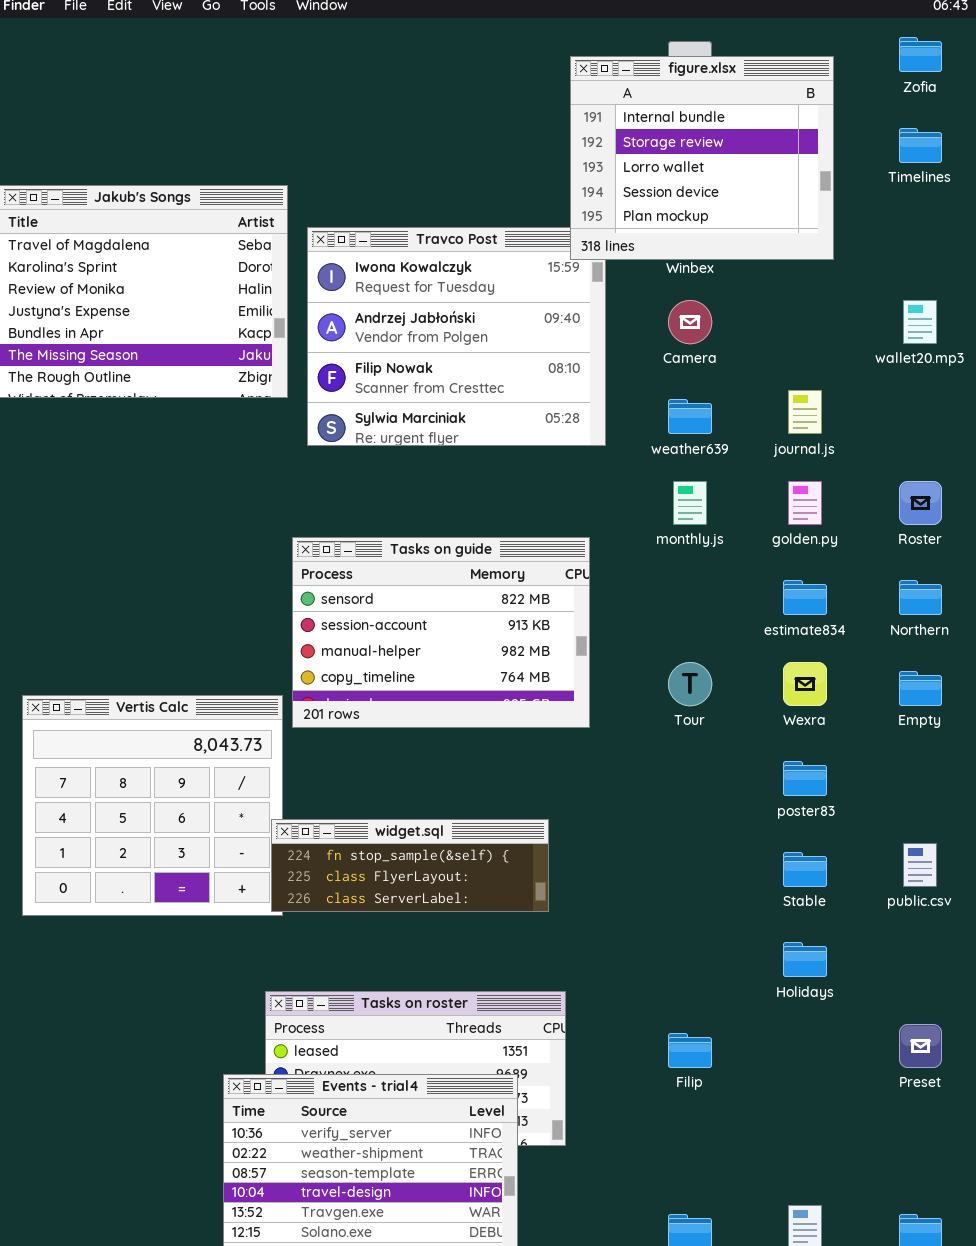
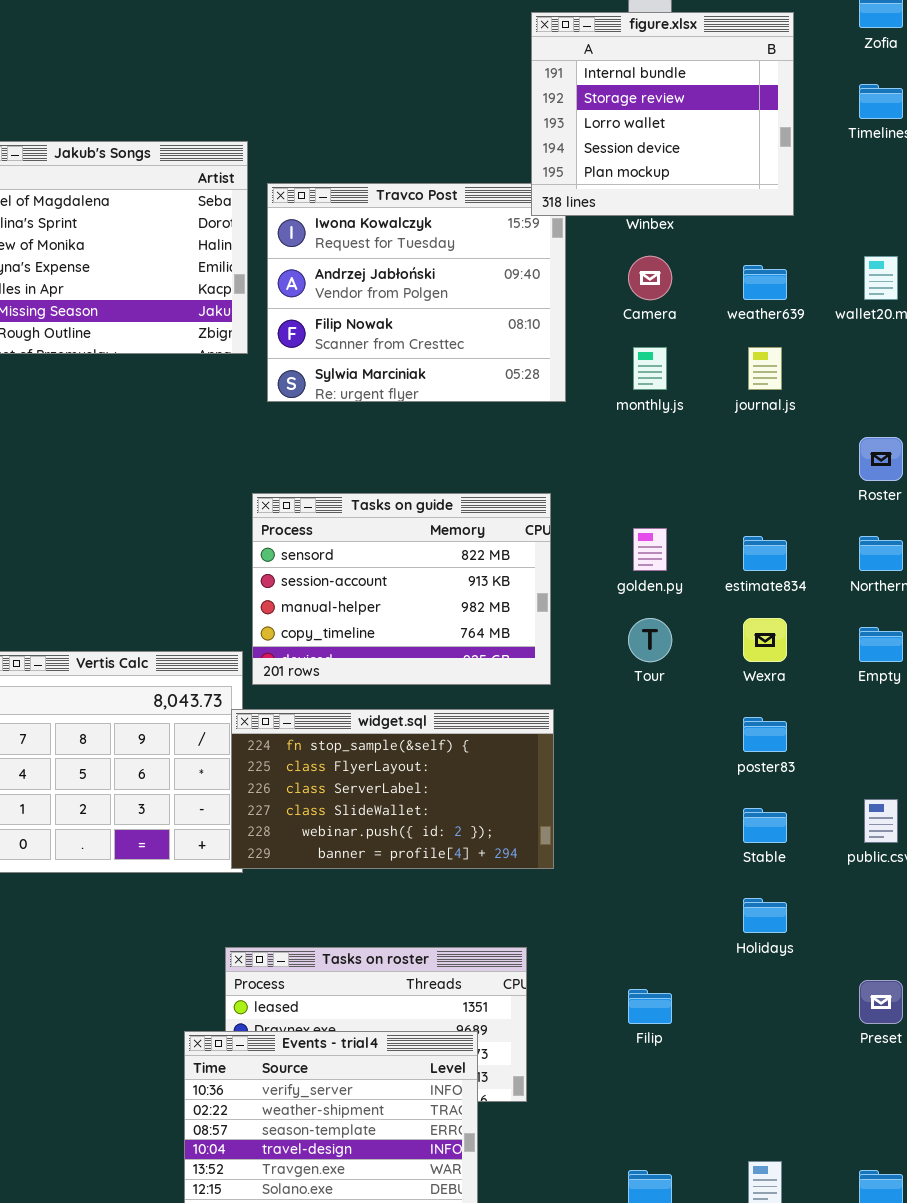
weather639: [668,399,712,434] -> [743,265,787,300], moved
monthly.js: [673,481,707,525] -> [633,347,667,390], moved
golden.py: [788,481,822,525] -> [633,528,667,571], moved
widget.sql: [271,819,549,912] -> [231,709,554,869], resized

